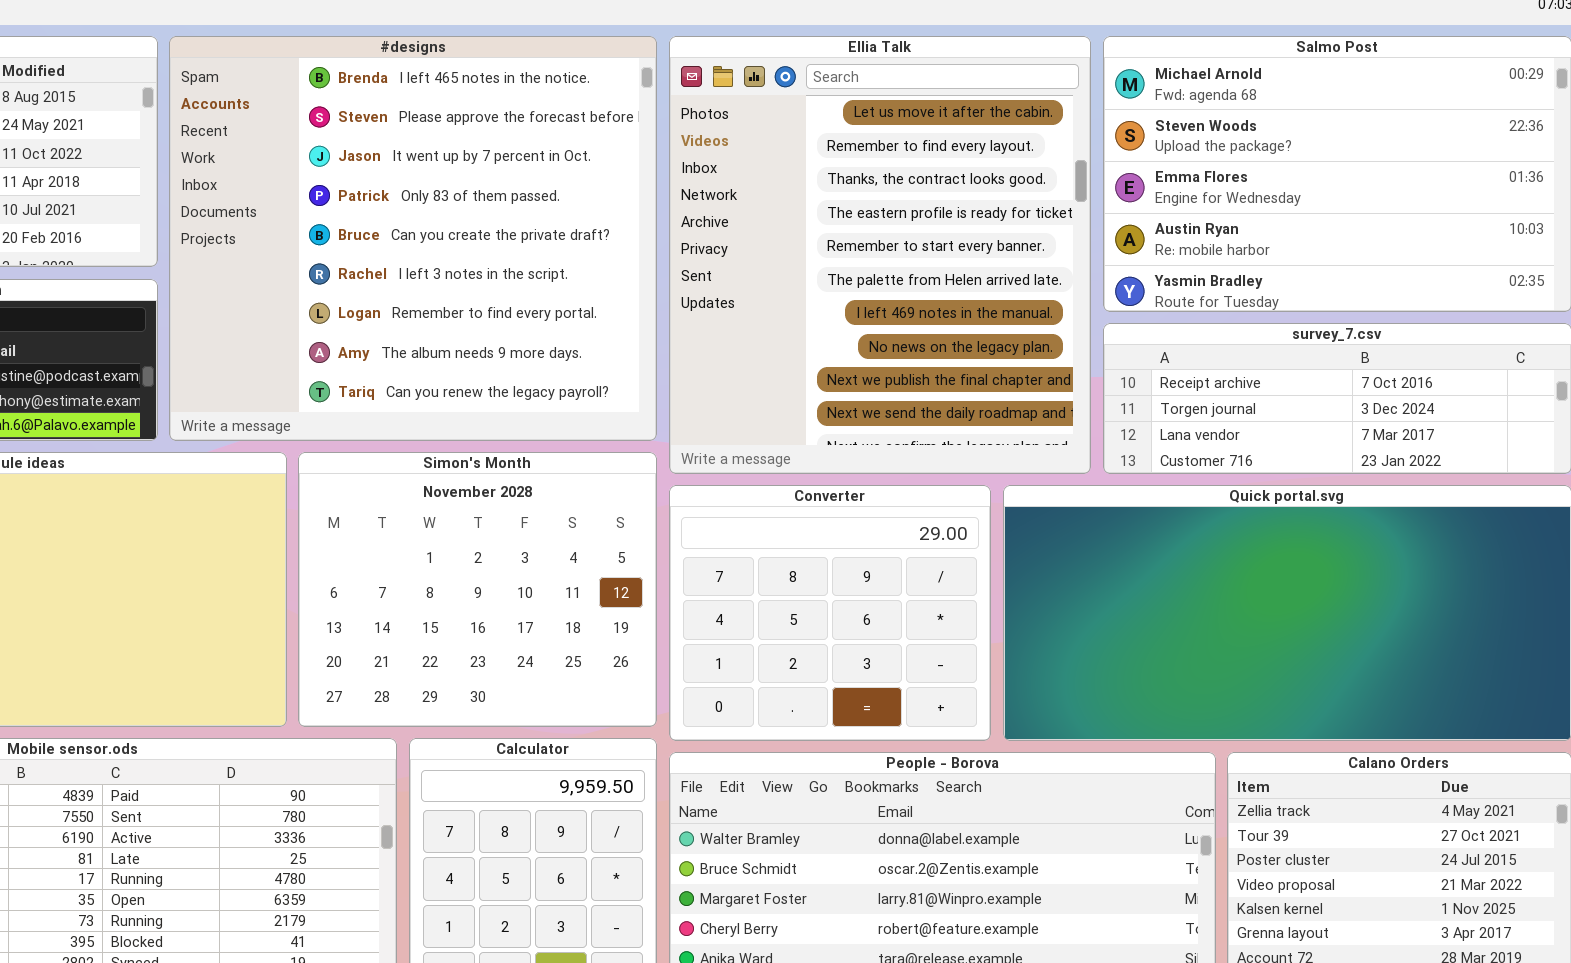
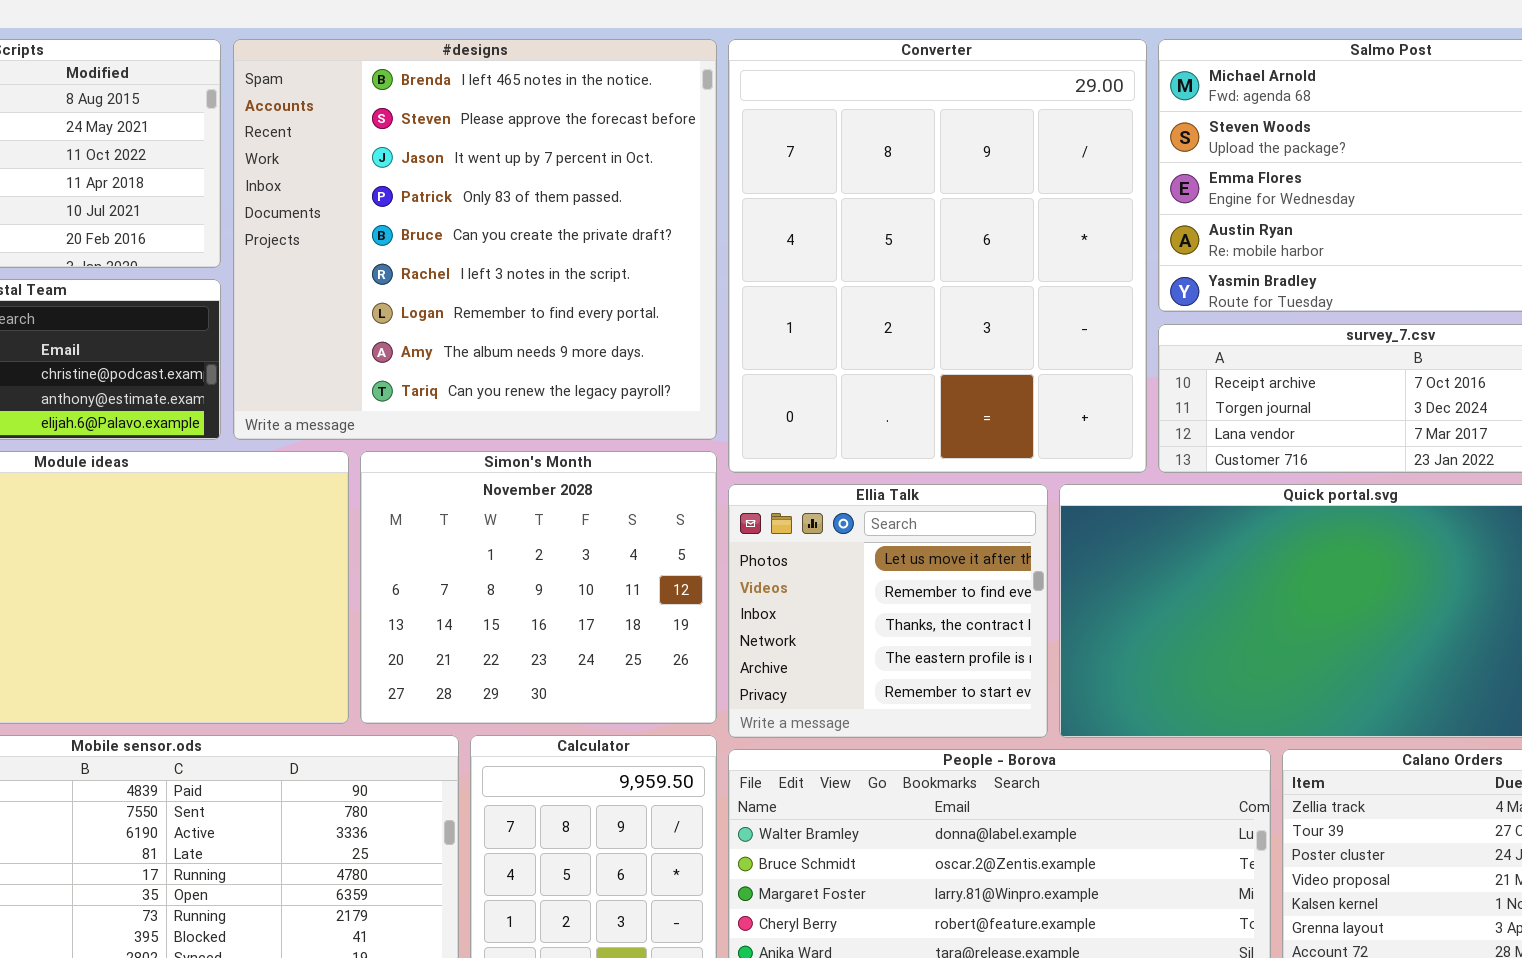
Ellia Talk: [669,36,1091,474] -> [728,484,1048,738], moved, resized
Converter: [669,485,991,741] -> [728,39,1147,473], moved, resized

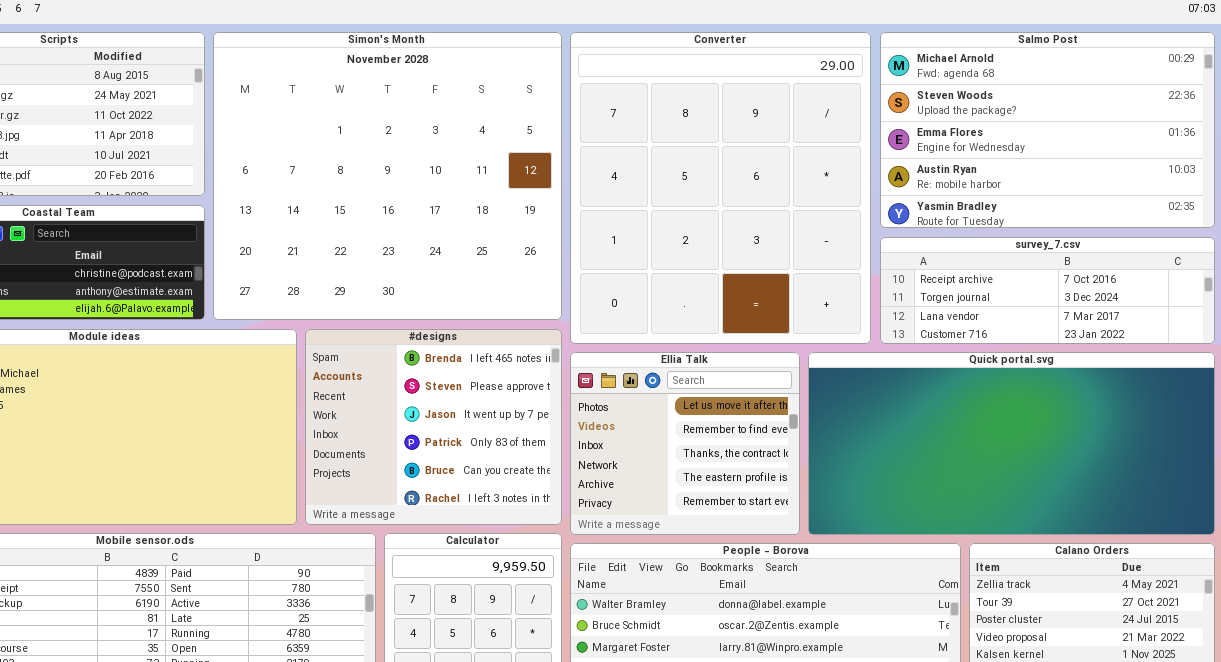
#designs: [233,39,717,440] -> [305,329,562,525], moved, resized
Simon's Month: [360,451,717,724] -> [213,32,562,320], moved, resized

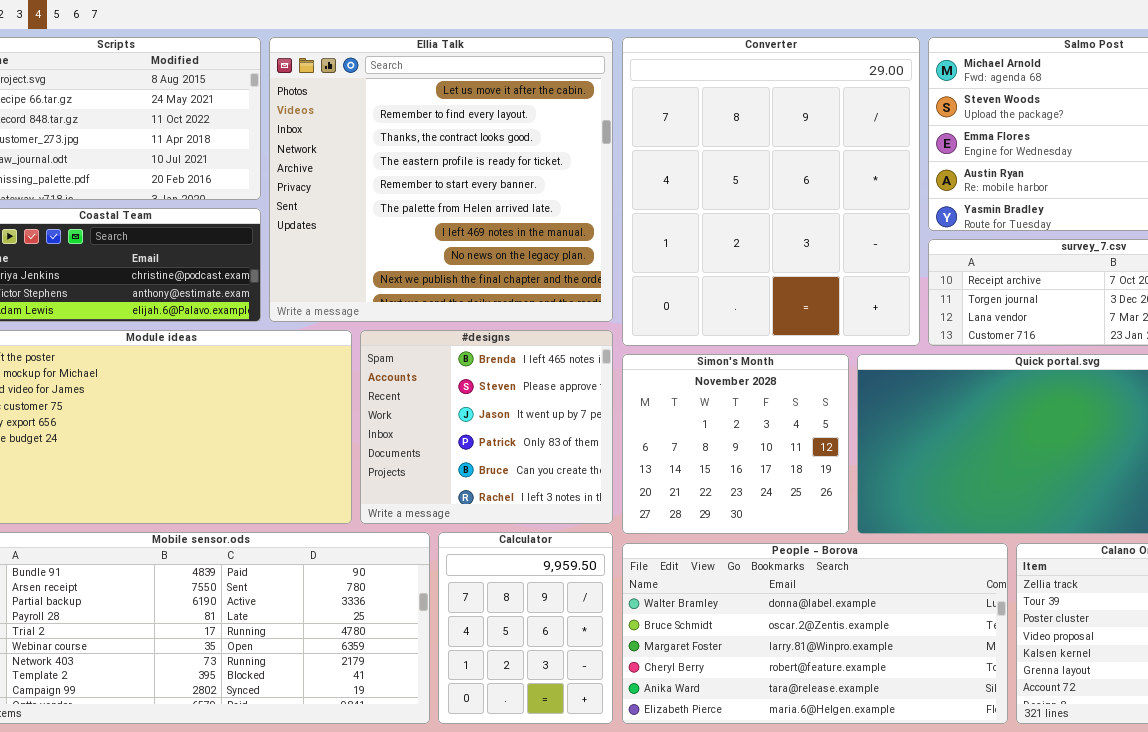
Simon's Month: [213,32,562,320] -> [622,354,849,534], moved, resized
Ellia Talk: [570,352,800,535] -> [269,37,613,322], moved, resized

